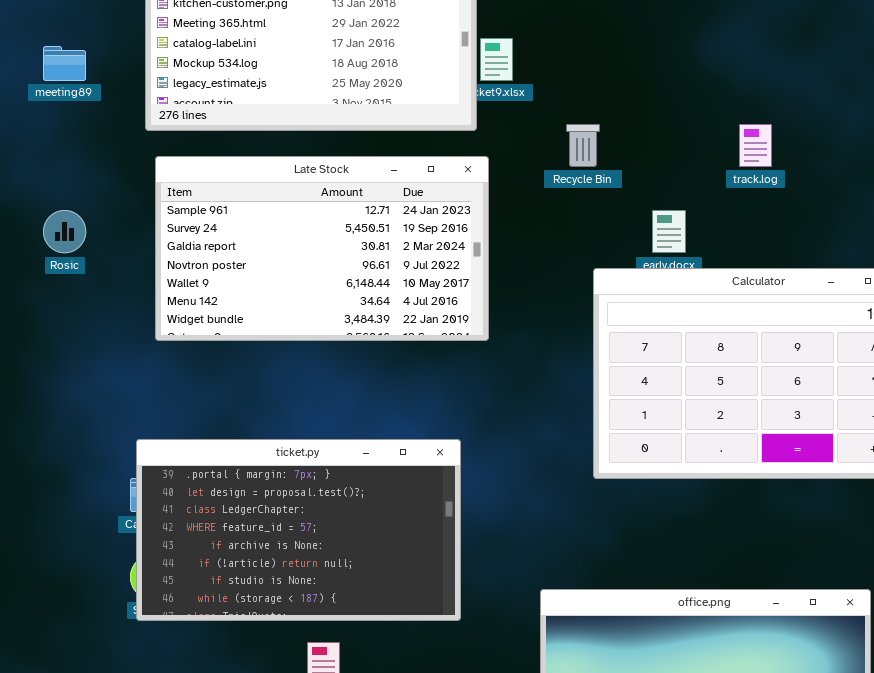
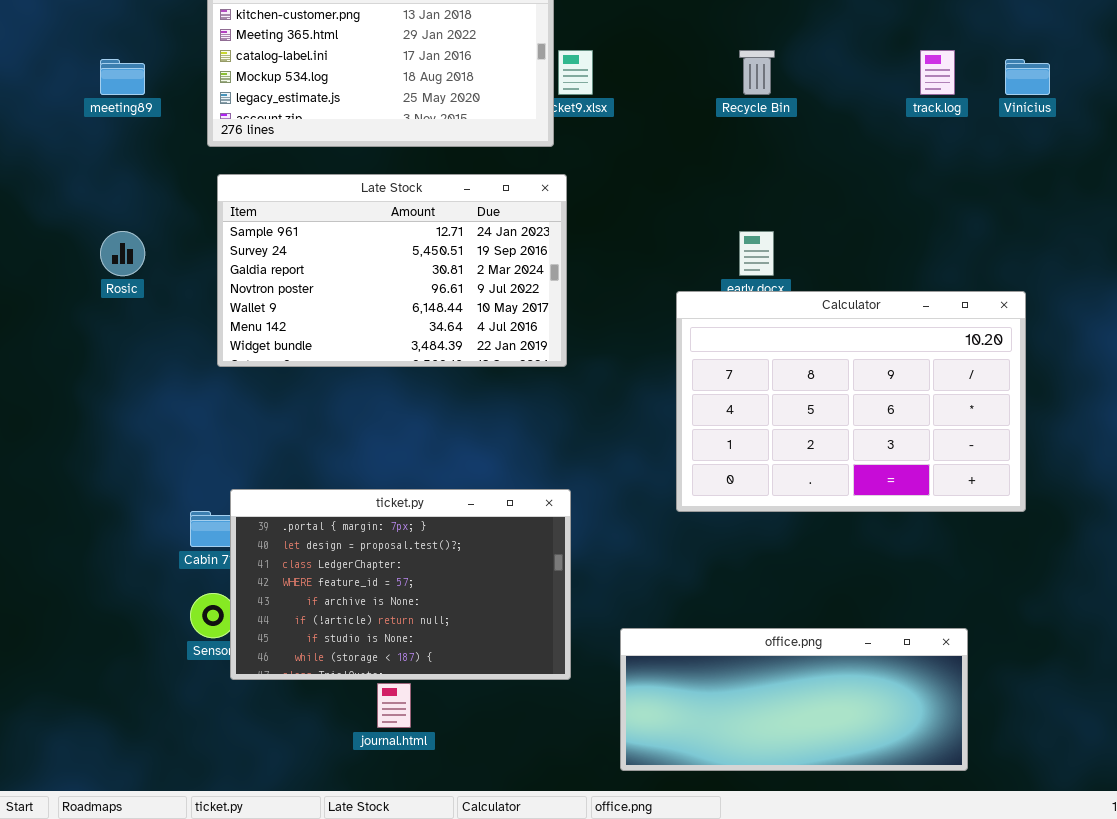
Recycle Bin: [566,124,600,167] -> [739,50,775,95], moved
track.log: [739,124,772,167] -> [920,50,955,95], moved
ticket.py: [136,439,461,621] -> [230,489,571,680], moved

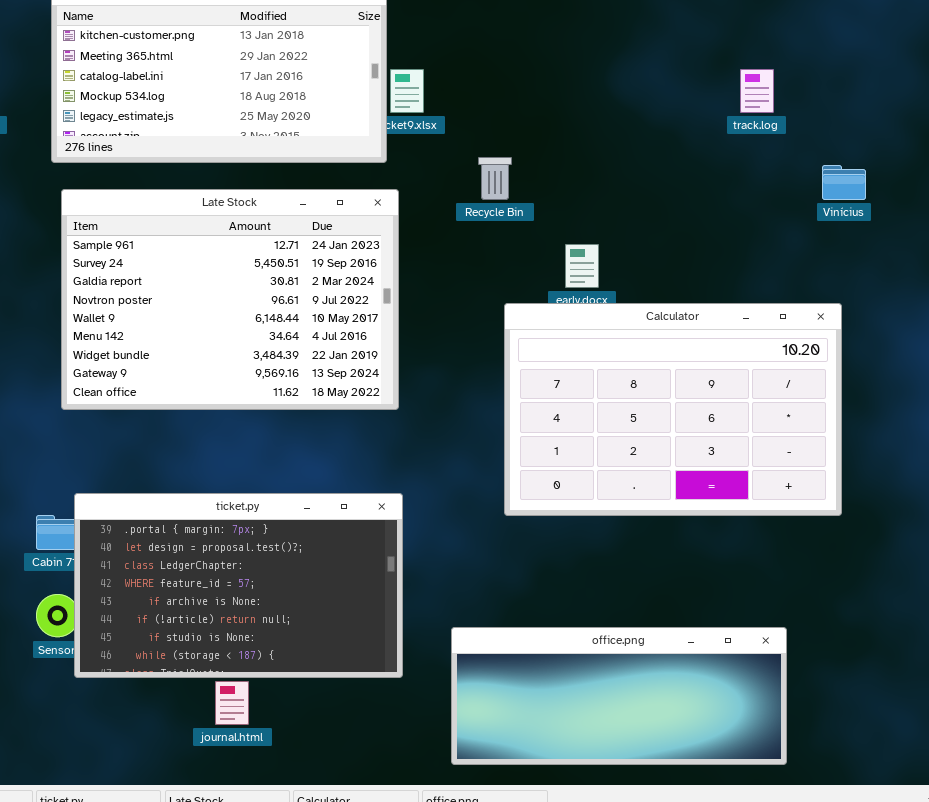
Recycle Bin: [739,50,775,95] -> [478,157,512,200], moved
Vinícius: [1005,59,1050,95] -> [822,165,866,200], moved
Late Stock: [217,174,567,367] -> [61,189,399,410], resized

